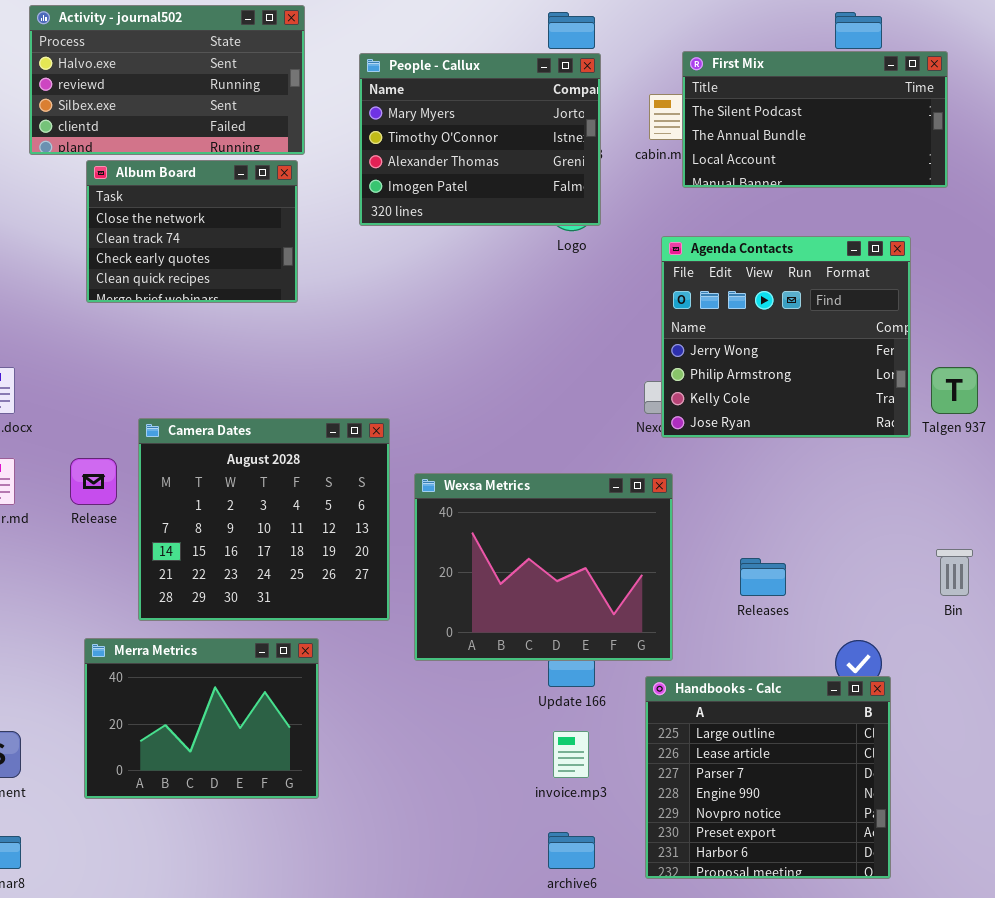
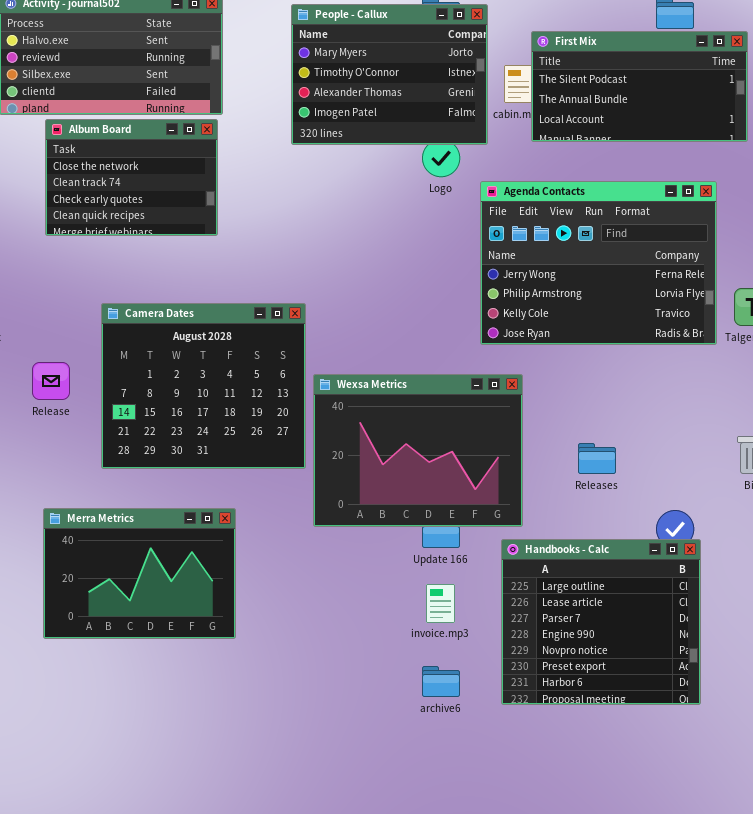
People - Callux: [359,53,601,226] -> [291,4,488,145], moved
Agenda Contacts: [661,236,911,438] -> [480,181,717,345], resized
Camera Dates: [138,418,390,621] -> [101,303,306,469], moved

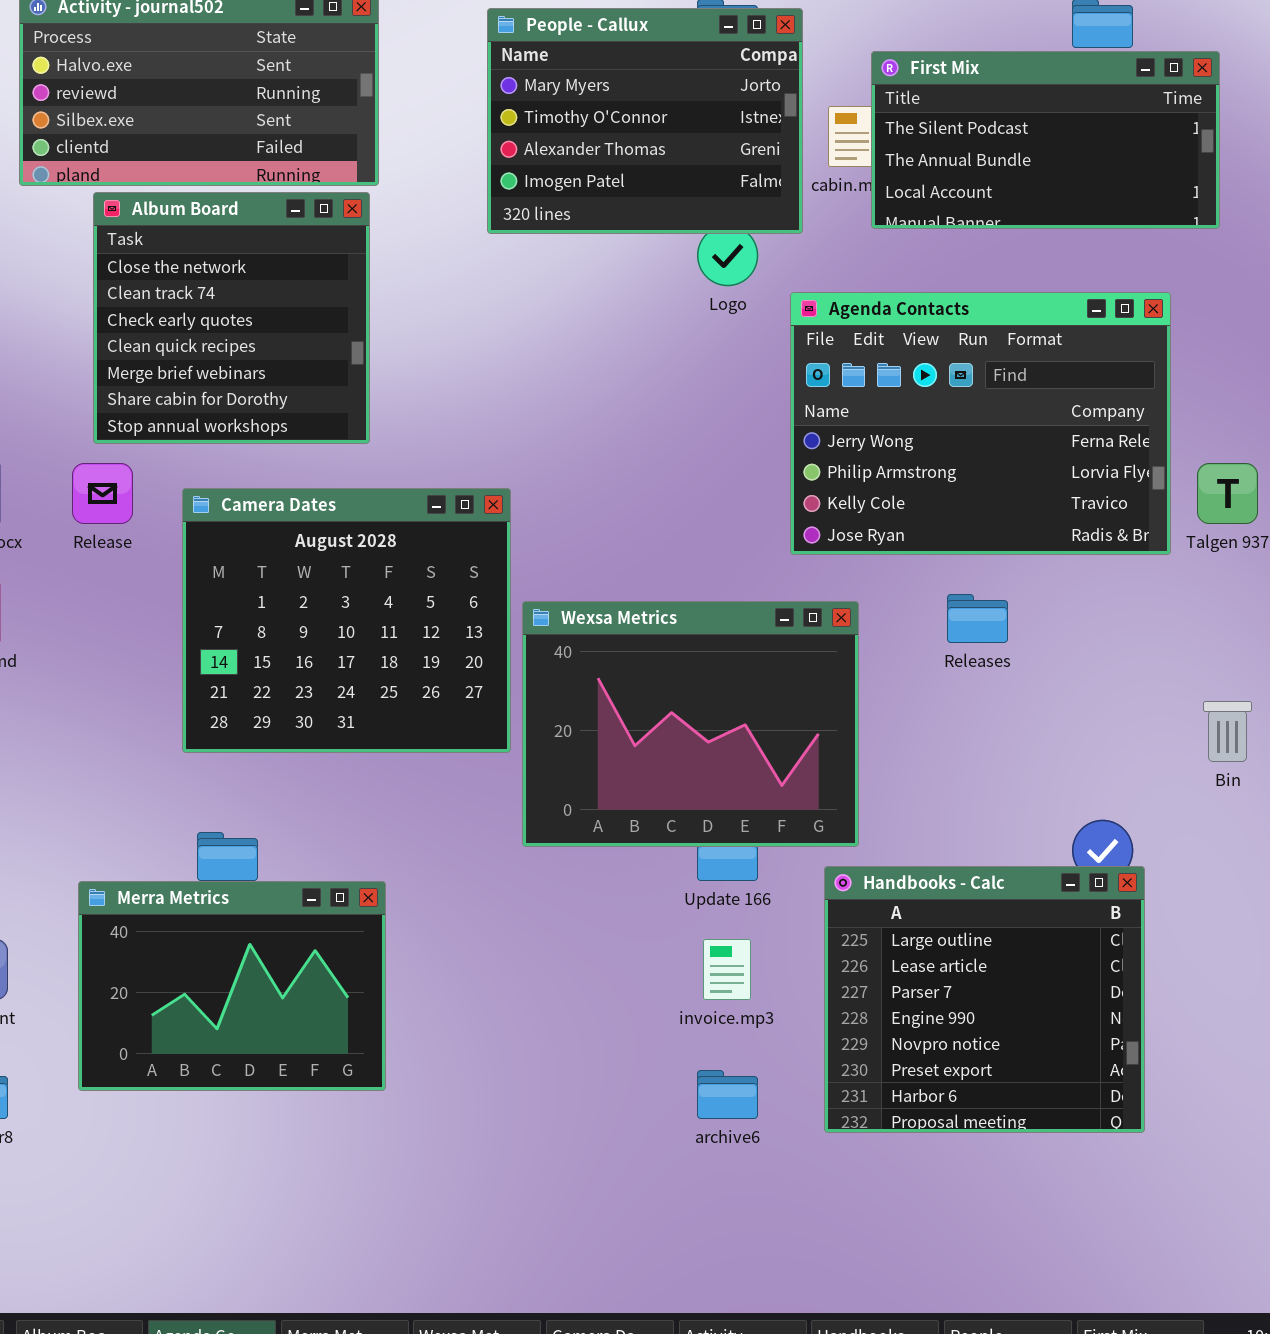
Album Board: [45,119,218,236] -> [93,192,370,444], resized
Release: [32,362,70,400] -> [72,463,133,524], moved
Releases: [578,443,616,474] -> [947,594,1008,643], moved
Merra Metrics: [43,508,236,639] -> [78,881,386,1091], moved

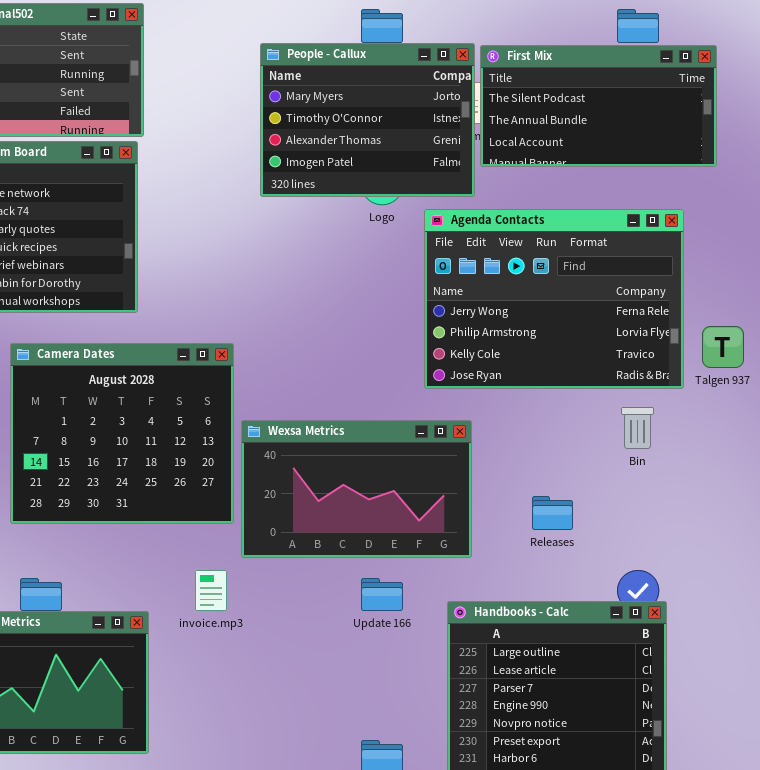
People - Callux: [487,8,803,234] -> [260,43,475,197], moved
Releases: [947,594,1008,643] -> [532,496,573,530], moved
Wexsa Metrics: [522,601,859,847] -> [241,420,472,558], resized
Bin: [1203,701,1252,762] -> [621,407,654,449], moved
invoice.mp3: [703,939,751,1000] -> [195,570,227,611], moved

